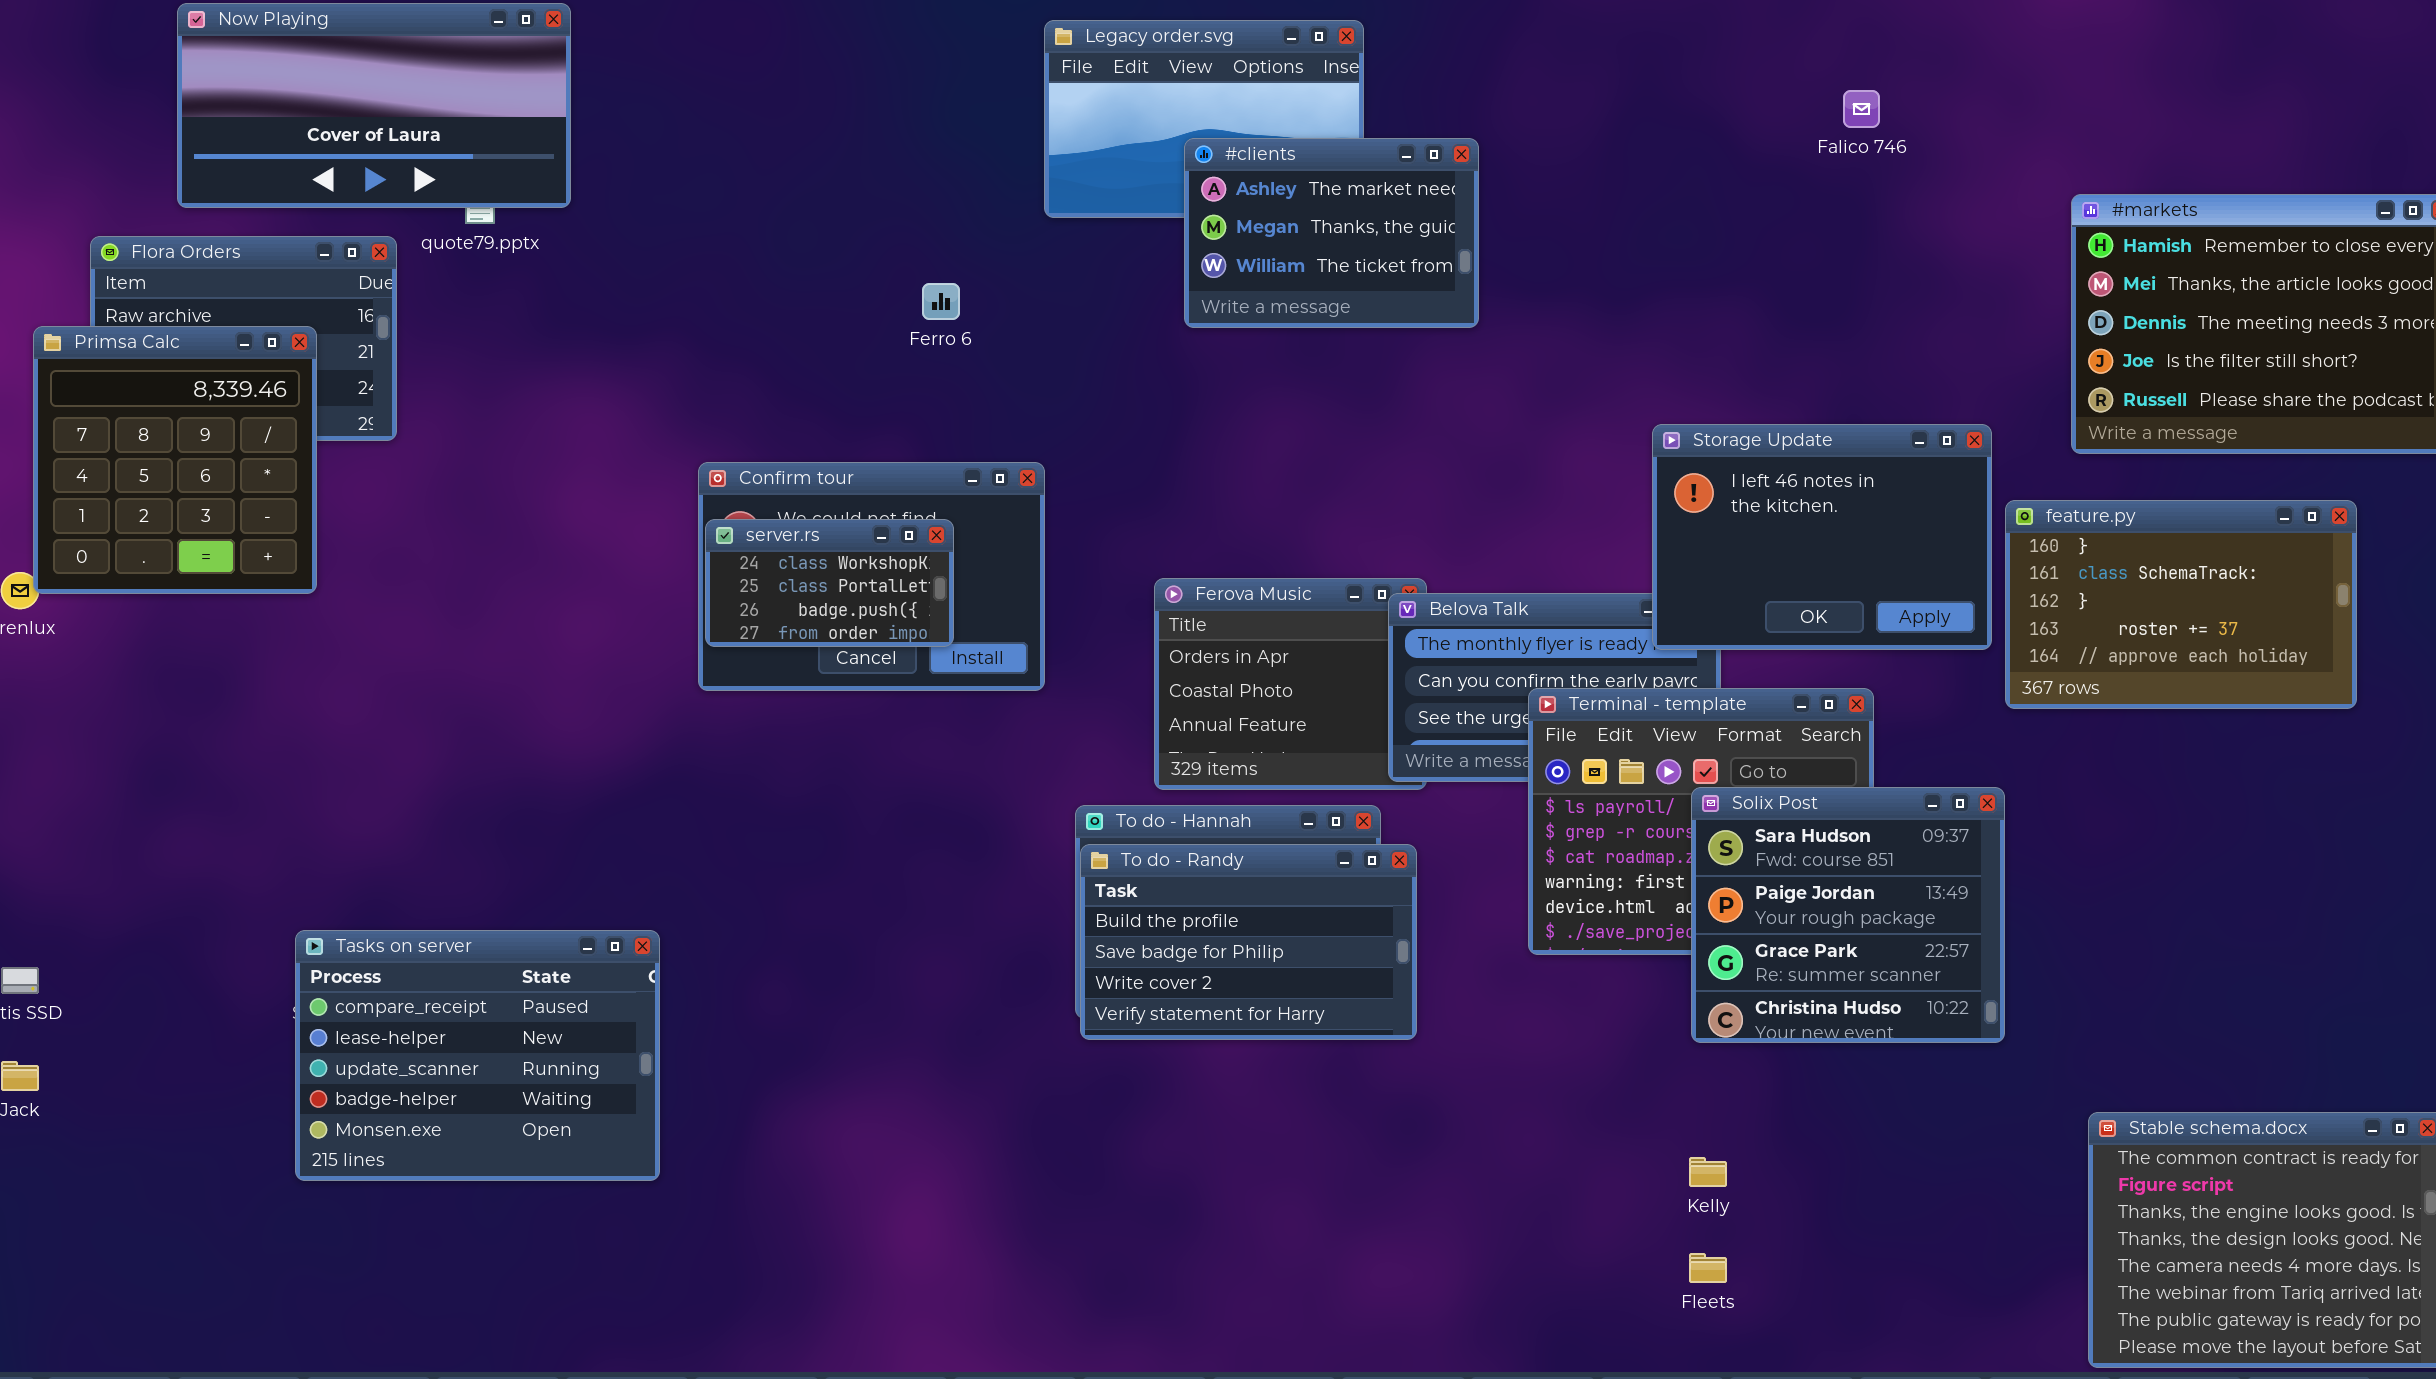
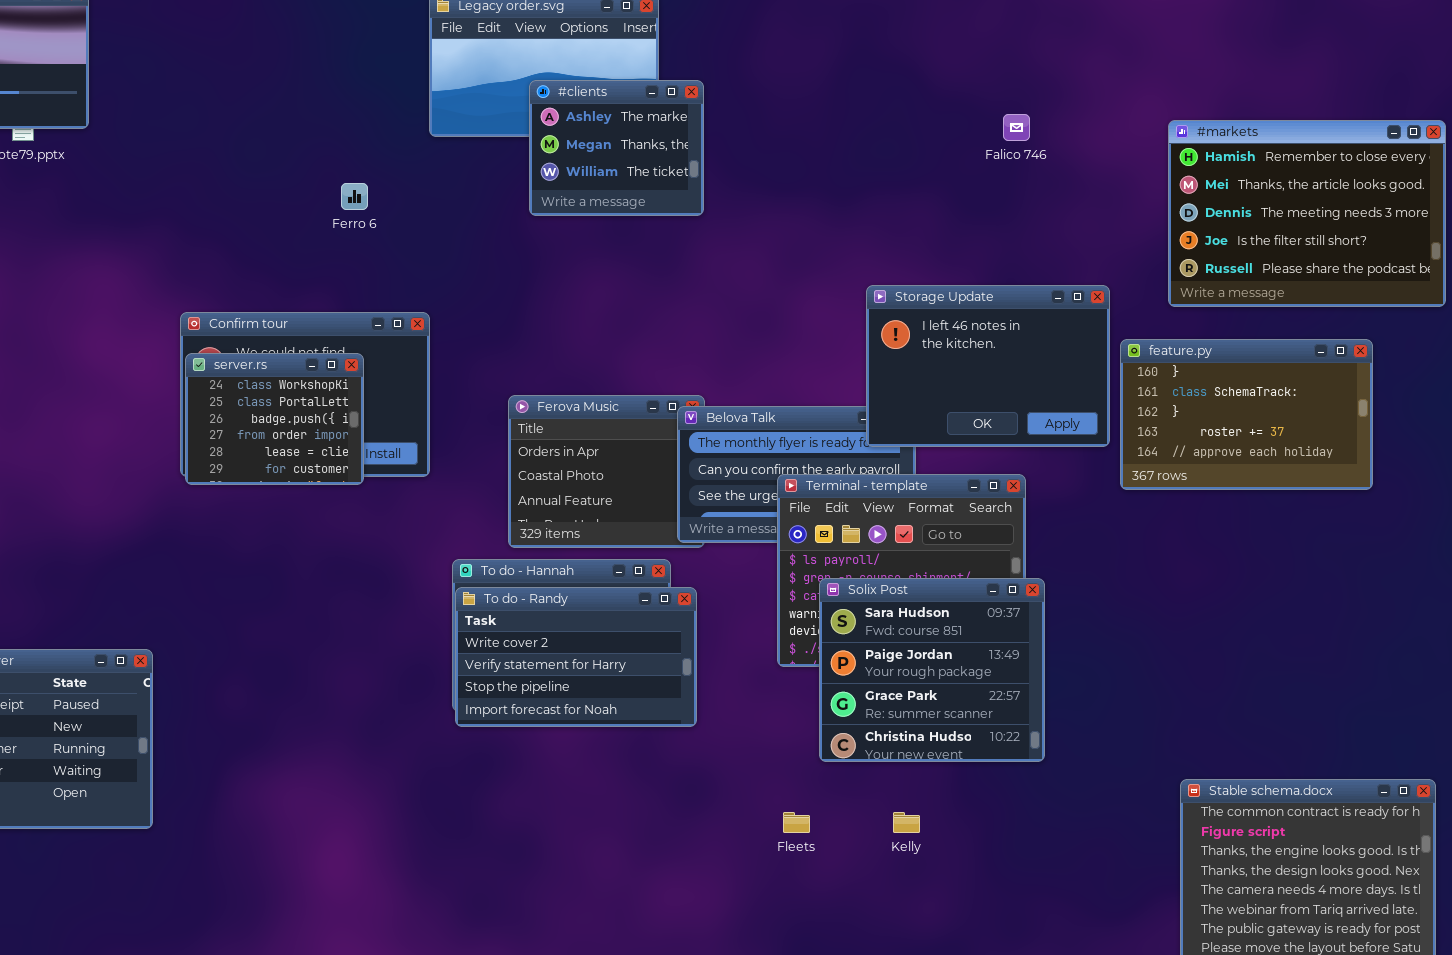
Falico 746: [1843,90,1880,128] -> [1003,114,1030,141], moved
#clients: [1184,138,1479,328] -> [529,80,704,216], resized
server.rs: [705,519,954,647] -> [185,353,364,485], resized
Solix Post: [1691,787,2005,1043] -> [819,578,1045,762], moved
To do - Randy: [1080,844,1417,1040] -> [455,587,697,727], scrolled down 2 rows
Fleets: [1689,1253,1727,1283] -> [783,812,810,833], moved

